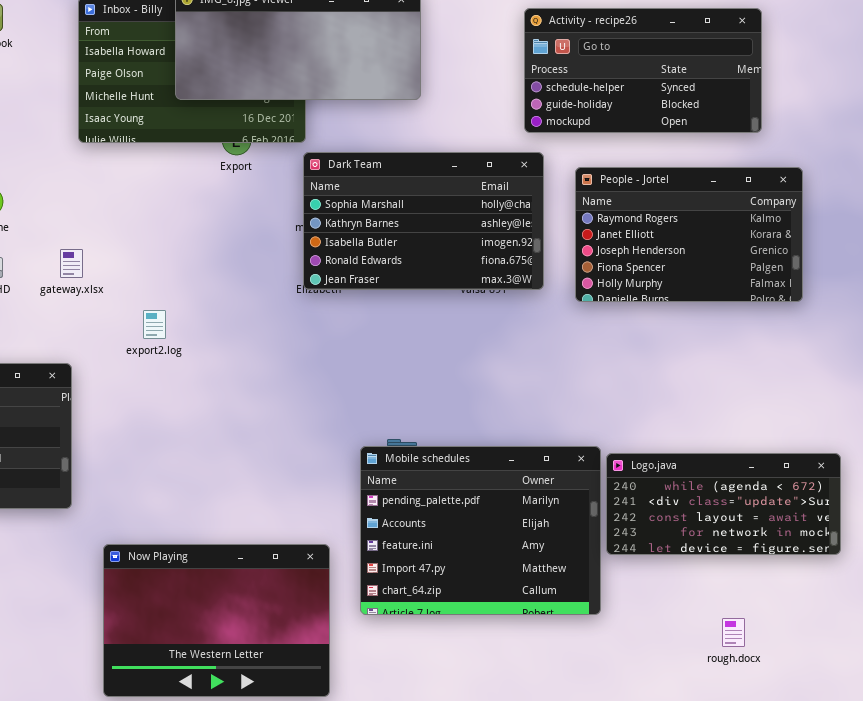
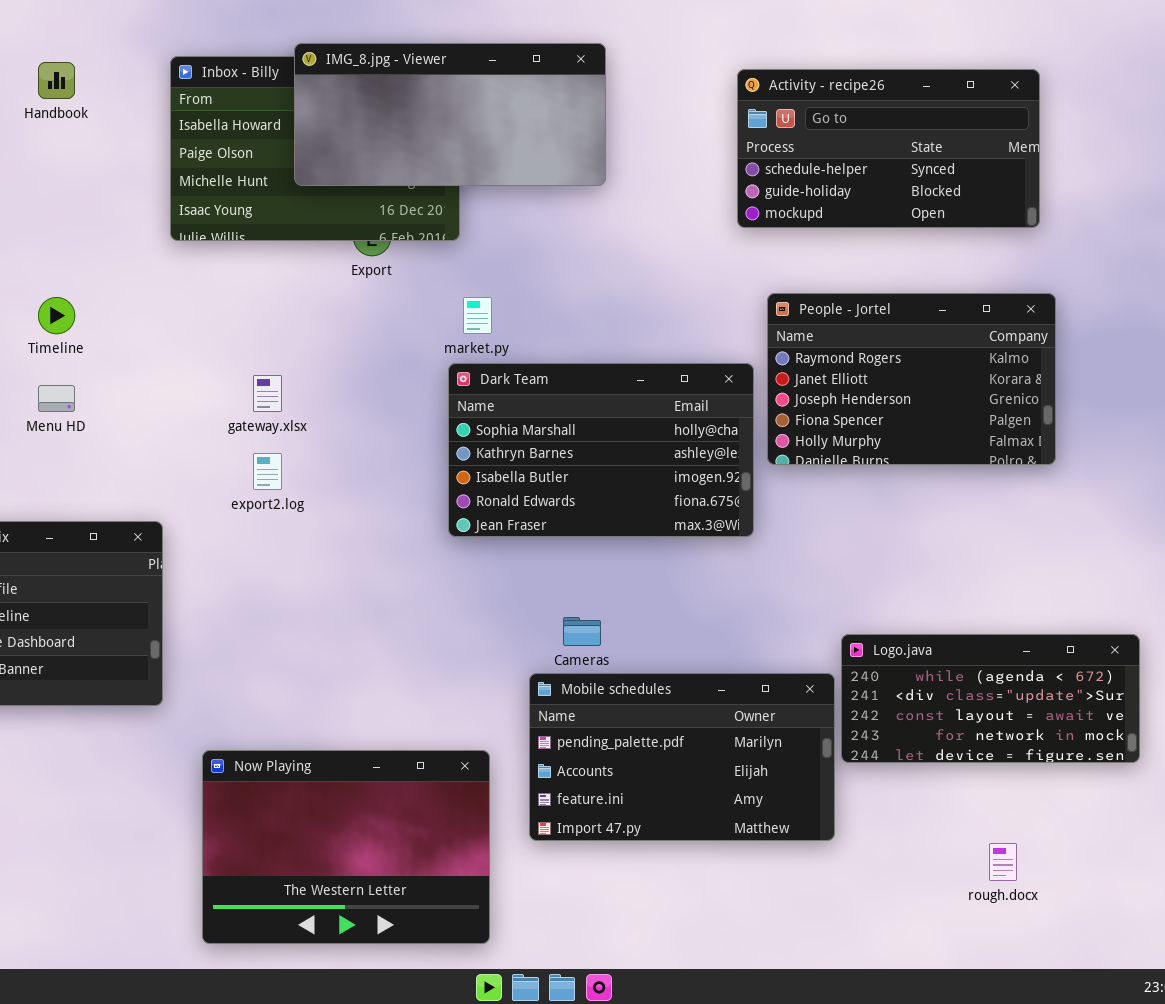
Dark Team: [303,152,544,290] -> [448,363,754,537], moved
People - Jortel: [575,167,803,302] -> [767,293,1056,465], moved
gateway.xlsx: [60,249,83,278] -> [253,375,282,412], moved
Mobile schedules: [360,446,601,615] -> [529,673,835,841], resized

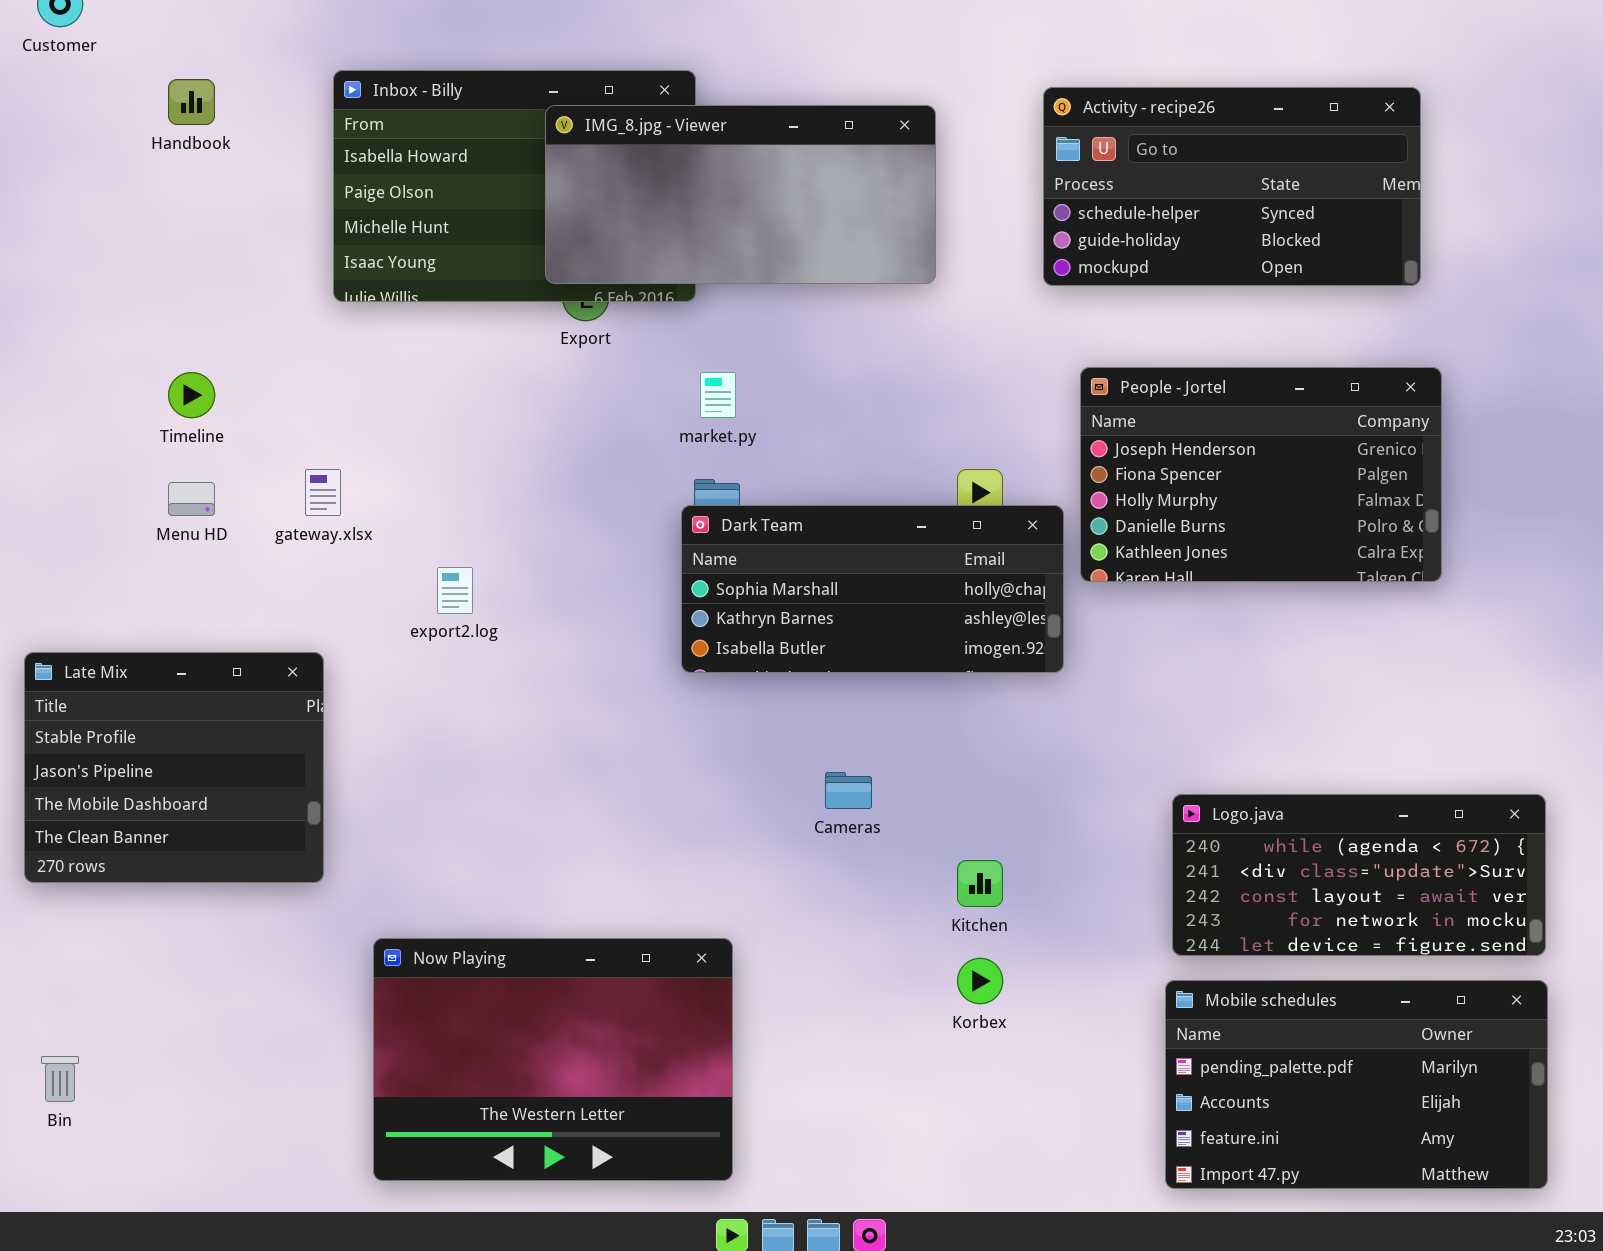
IMG_8.jpg - Viewer: [294,43,606,186] -> [545,105,936,284], moved
People - Jortel: [767,293,1056,465] -> [1080,367,1442,582], scrolled down 2 rows
Dark Team: [448,363,754,537] -> [681,505,1064,673], resized
gateway.xlsx: [253,375,282,412] -> [305,469,341,516], moved
Mobile schedules: [529,673,835,841] -> [1165,980,1548,1189], moved

